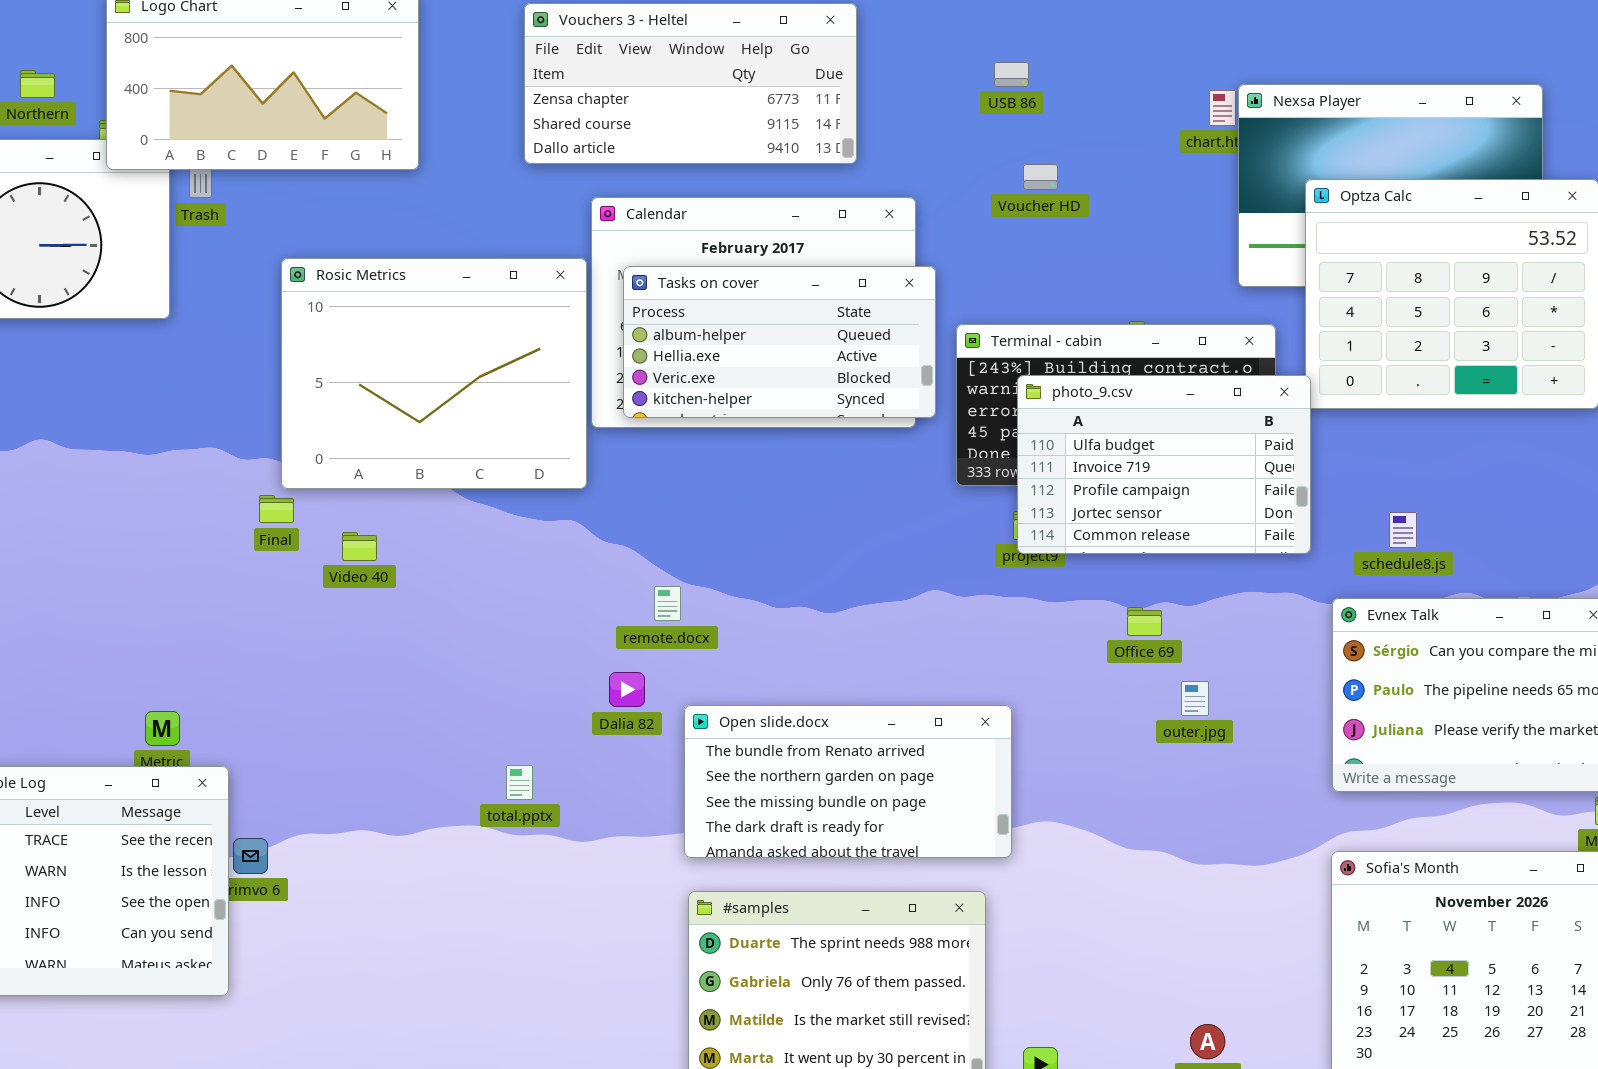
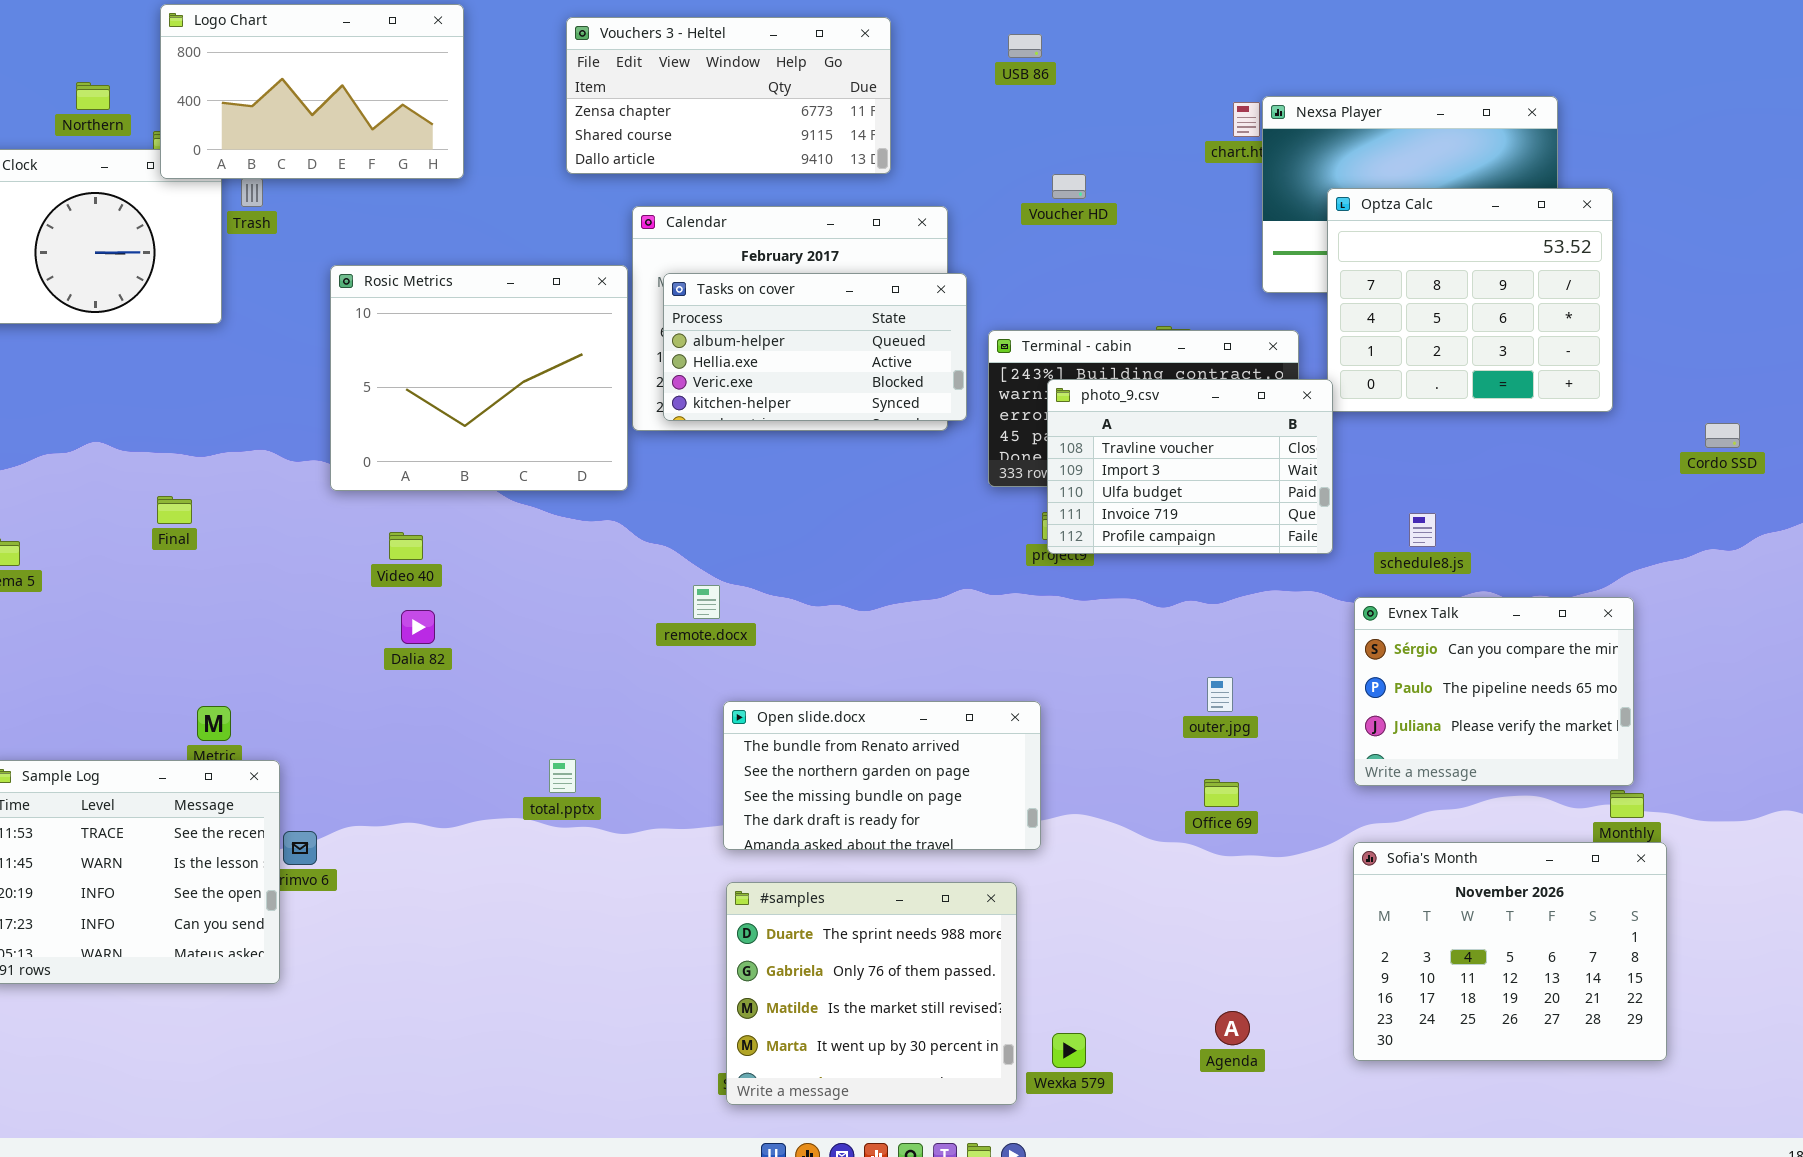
USB 86: [994,62,1029,87] -> [1008,34,1042,58], moved
photo_9.csv: [1017,375,1311,554] -> [1047,379,1333,554], scrolled up 2 rows
Final: [259,495,294,523] -> [157,496,192,524], moved
Office 69: [1127,607,1162,636] -> [1204,779,1239,807], moved
Dalia 82: [609,672,645,707] -> [401,610,435,644], moved

